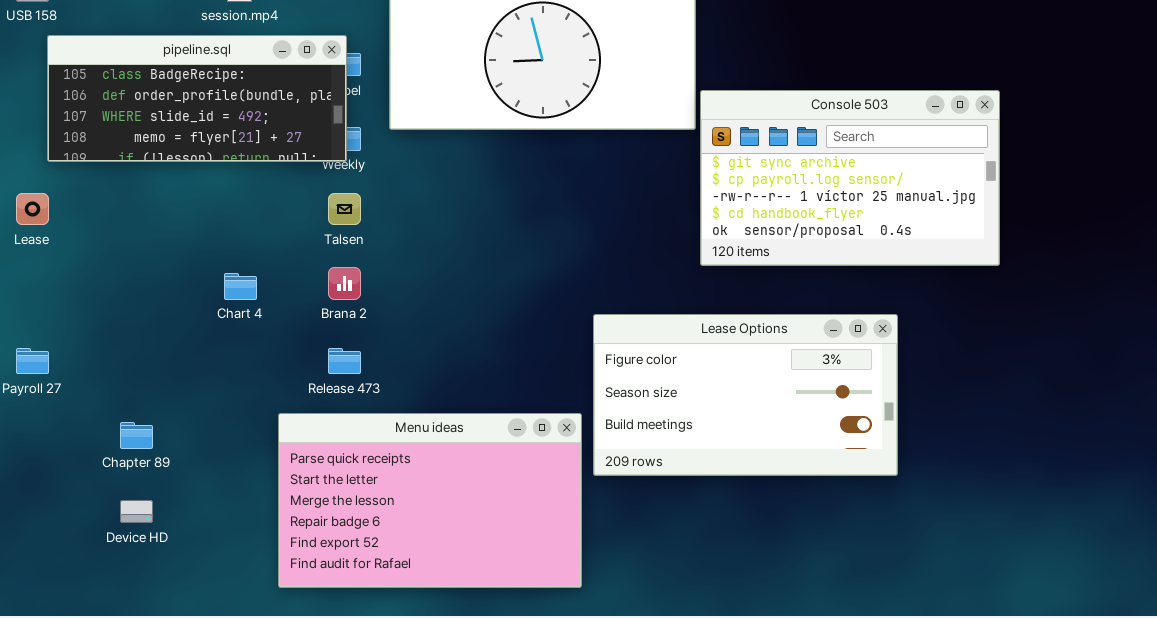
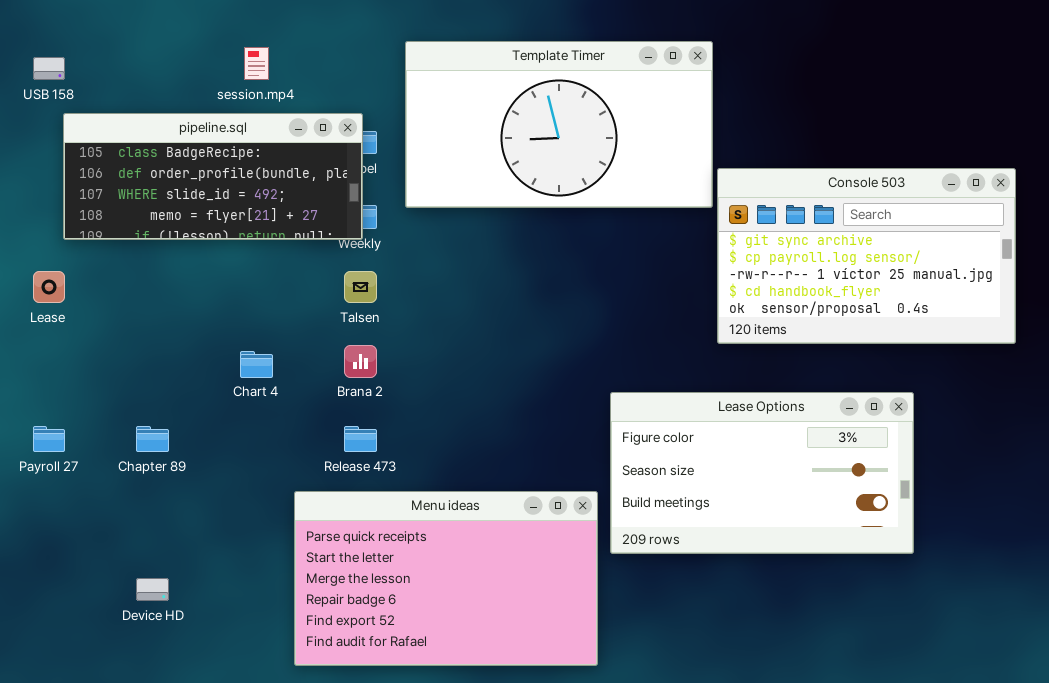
Chapter 89: [120,422,153,449] -> [136,426,169,452], moved

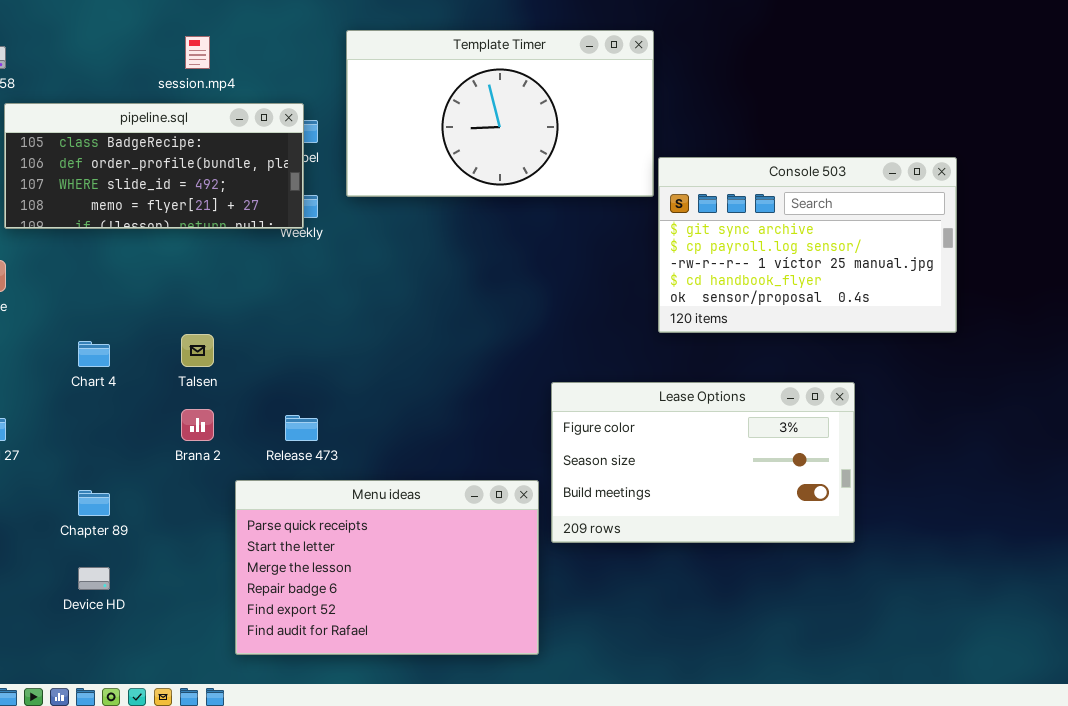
Talsen: [344,271,377,303] -> [181,334,214,367], moved
Brana 2: [344,345,377,378] -> [181,409,214,441], moved
Chart 4: [240,351,273,378] -> [78,341,110,367], moved
Chapter 89: [136,426,169,452] -> [78,490,110,516], moved

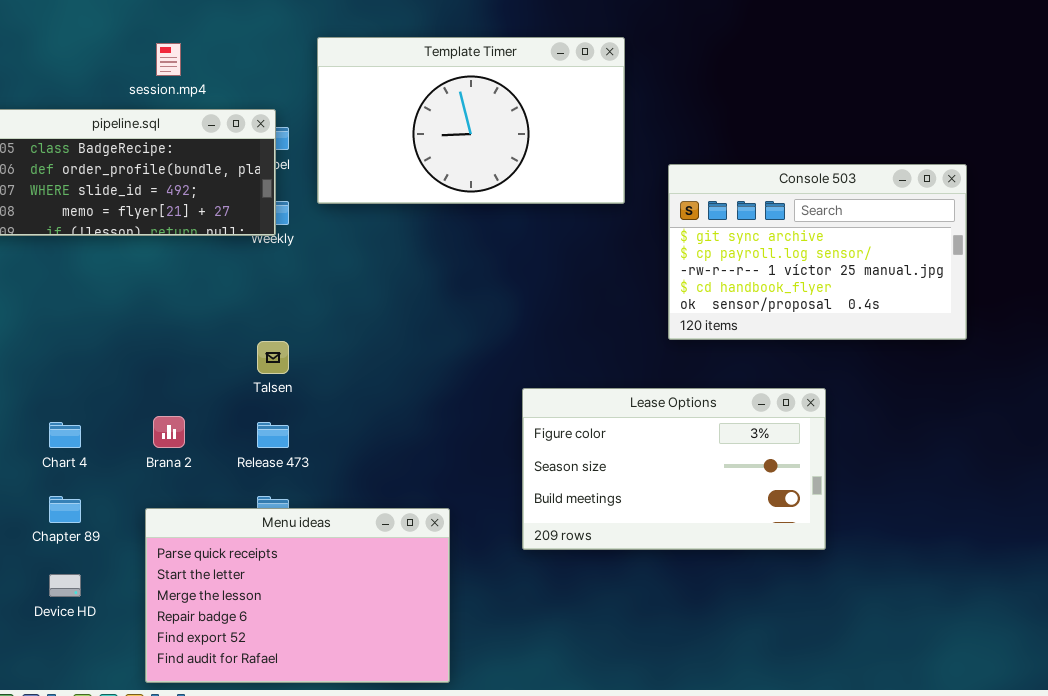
Console 503: [658,157,957,333] -> [668,164,967,340], moved
Talsen: [181,334,214,367] -> [257,341,289,374], moved
Chart 4: [78,341,110,367] -> [49,422,81,448], moved
Menu ideas: [235,480,539,655] -> [145,508,450,683], moved

